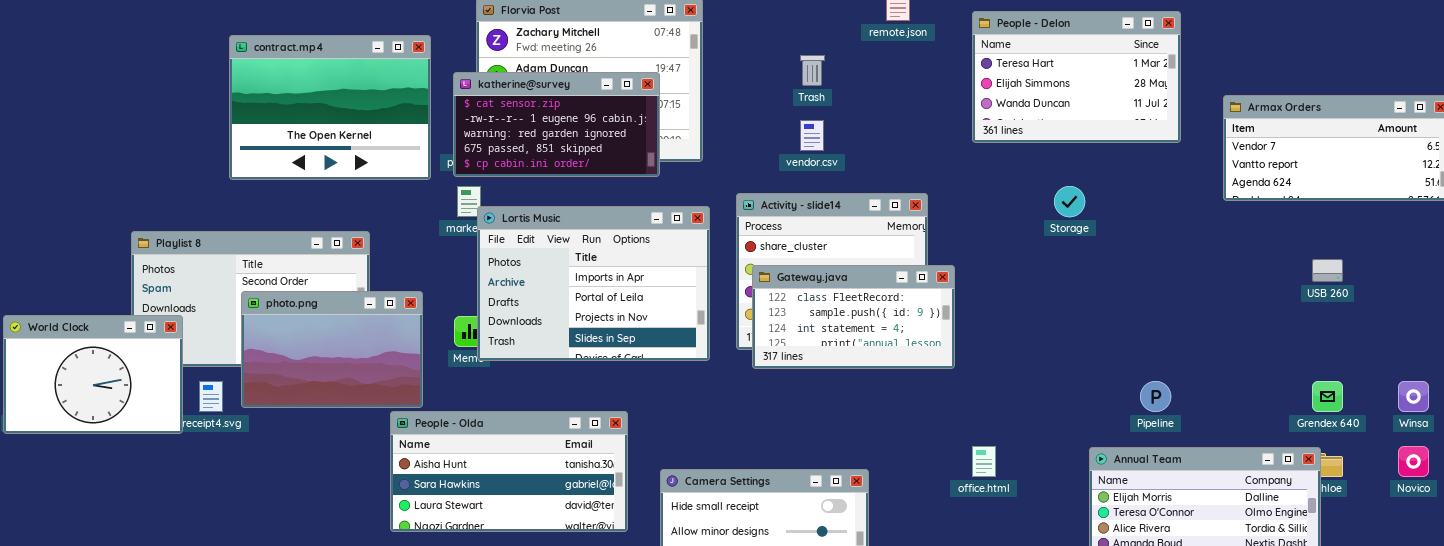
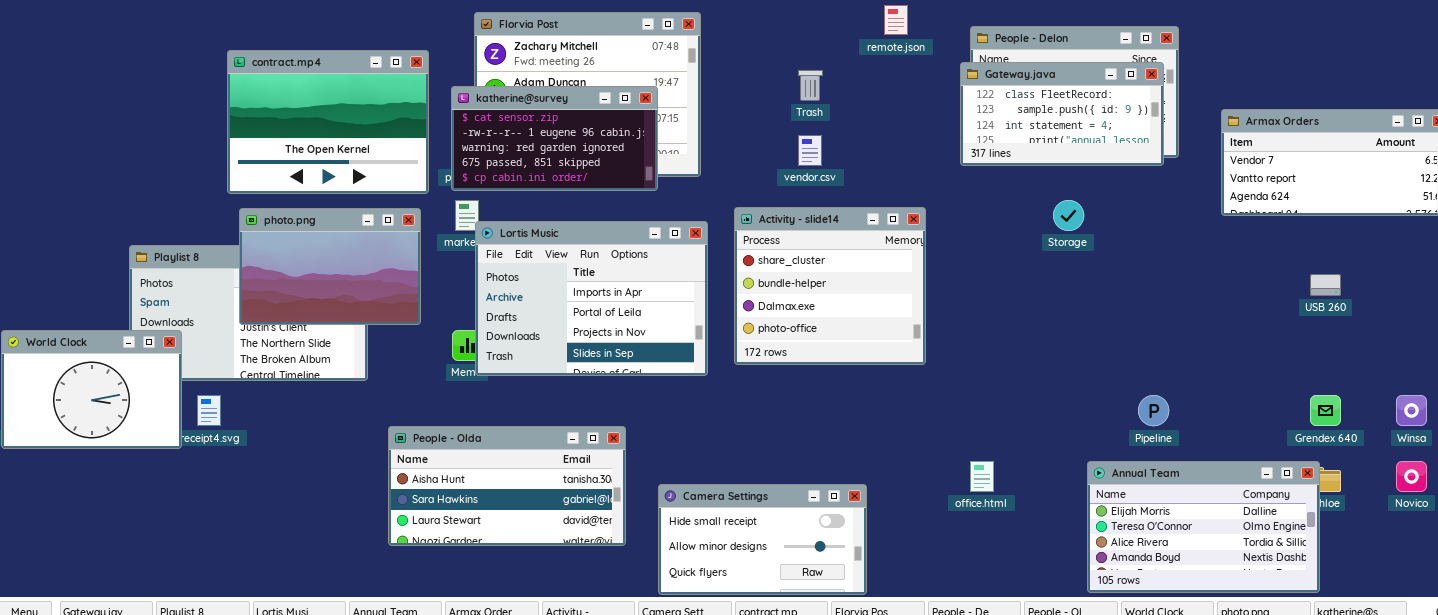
Gateway.java: [752,265,955,369] -> [960,62,1164,166], moved
photo.png: [241,291,423,408] -> [239,208,421,325], moved

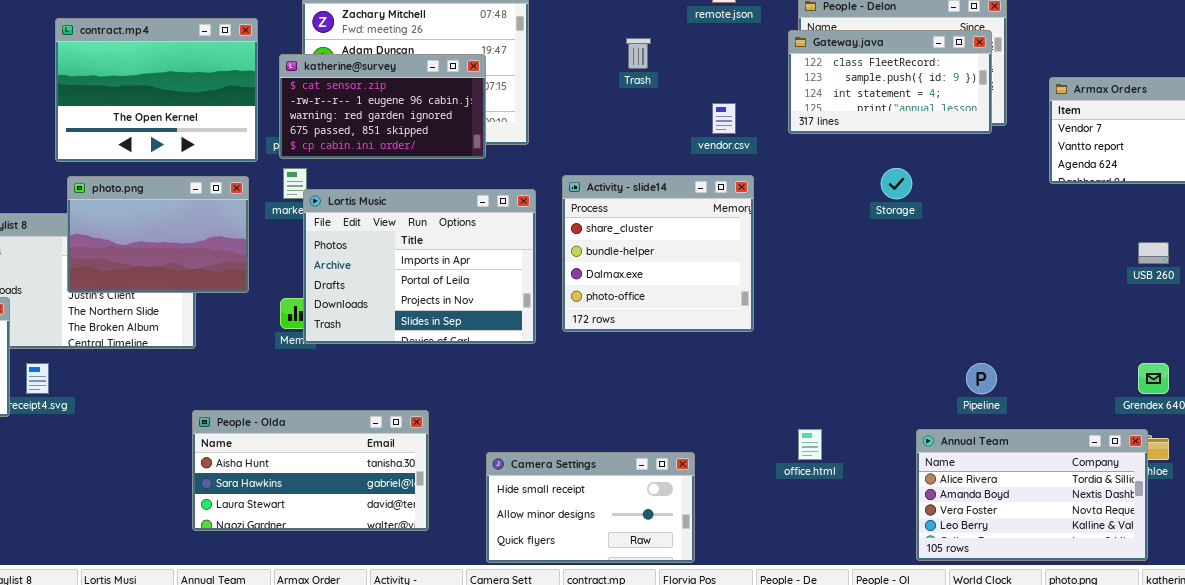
vendor.csv: [798,135,822,166] -> [712,103,736,134], moved
People - Olda: [388,426,626,546] -> [192,410,429,531], moved
Annual Team: [1087,461,1320,593] -> [916,429,1148,561], scrolled down 2 rows

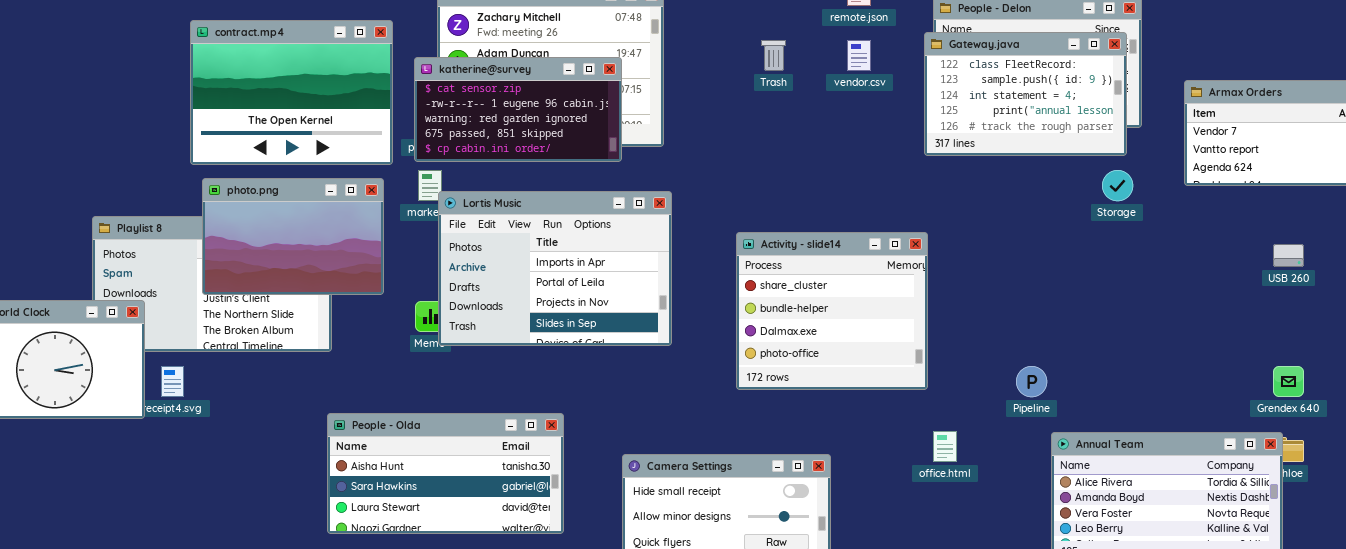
Gateway.java: [788,30,992,134] -> [924,32,1127,156], resized
vendor.csv: [712,103,736,134] -> [847,40,871,71], moved
Storage: [881,168,912,199] -> [1102,170,1133,201], moved
Activity - slide14: [562,175,754,332] -> [736,232,928,390], moved
Pipeline: [966,363,997,394] -> [1016,366,1047,397], moved

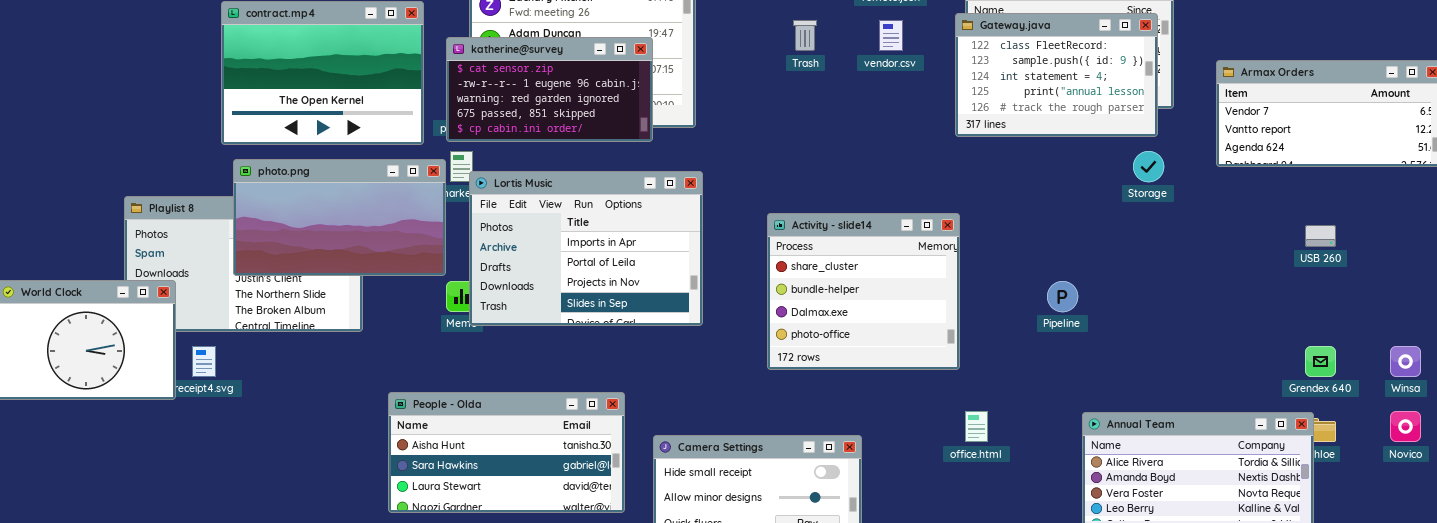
photo.png: [202,178,384,295] -> [233,159,446,276], resized
Pipeline: [1016,366,1047,397] -> [1047,281,1078,312], moved
People - Olda: [327,413,564,534] -> [388,392,625,513], moved

